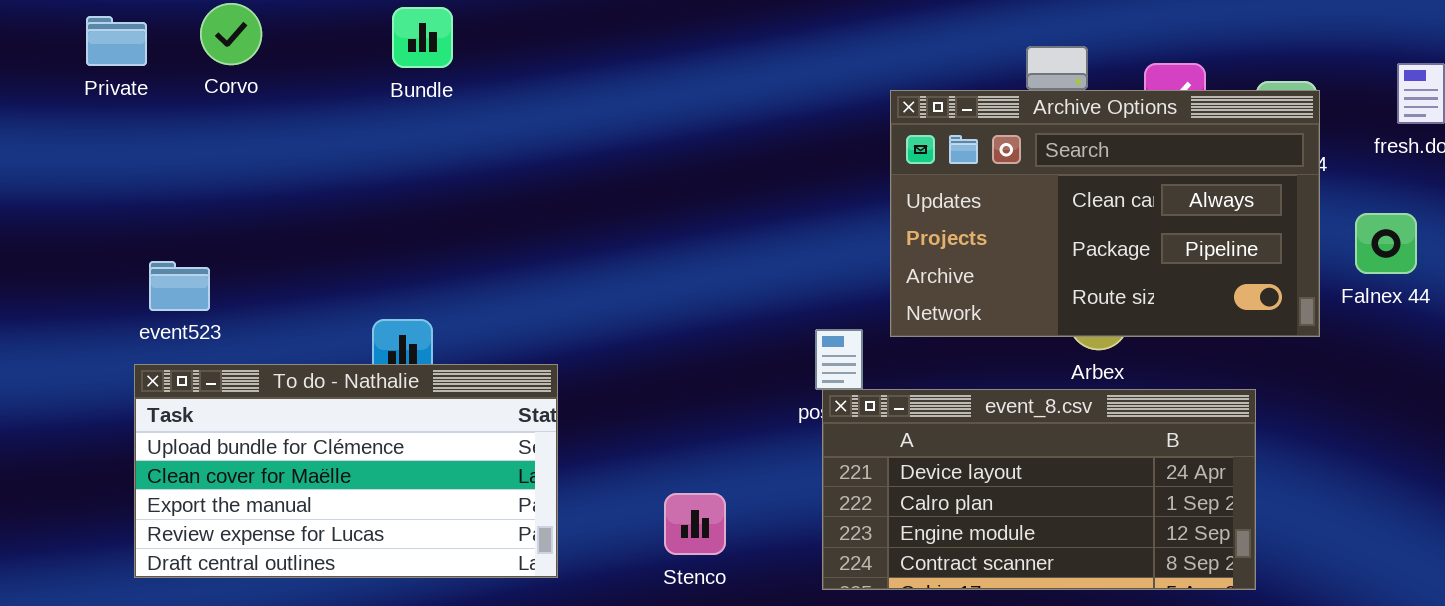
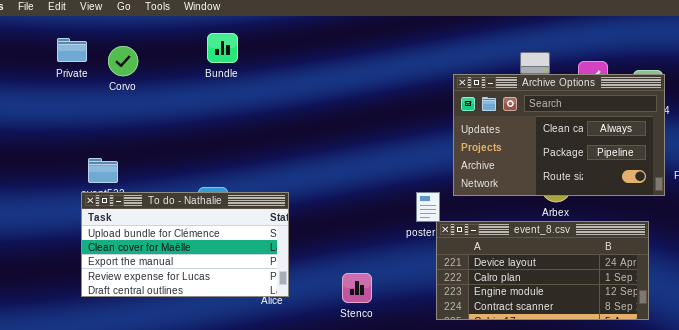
Corvo: [200,3,262,65] -> [108,46,138,76], moved
To do - Nathalie: [134,364,558,578] -> [81,192,289,297], moved
event_8.csv: [822,389,1256,590] -> [436,221,649,320], moved

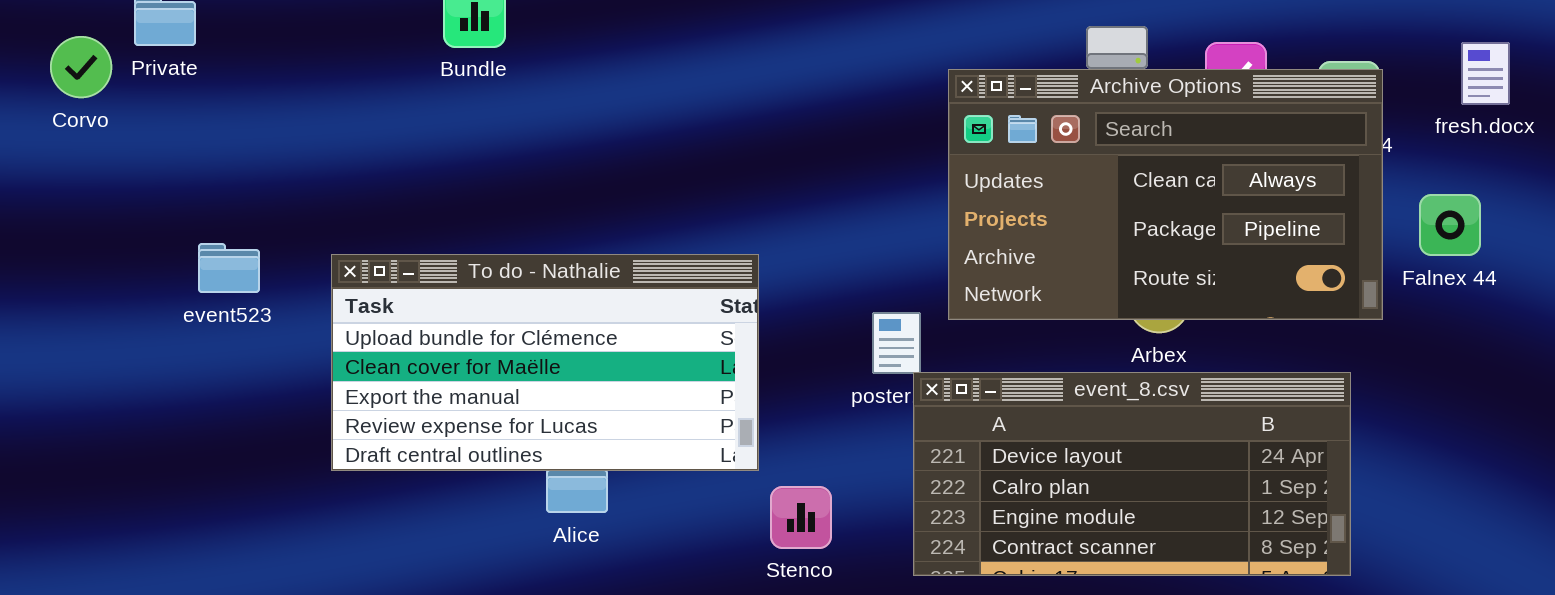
Corvo: [108,46,138,76] -> [50,36,112,98], moved
To do - Nathalie: [81,192,289,297] -> [331,254,759,471], moved
Stenco: [342,273,372,303] -> [770,486,832,549], moved

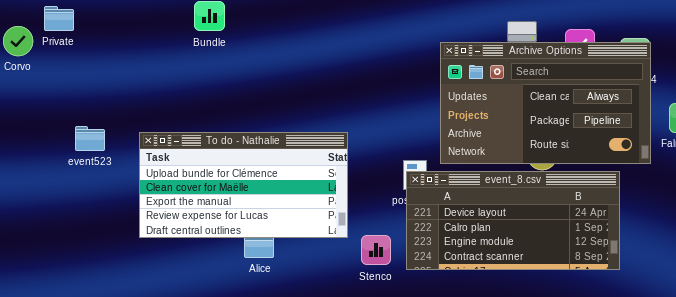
event_8.csv: [913,372,1351,576] -> [406,171,620,270], moved
Stenco: [770,486,832,549] -> [361,235,391,265], moved

